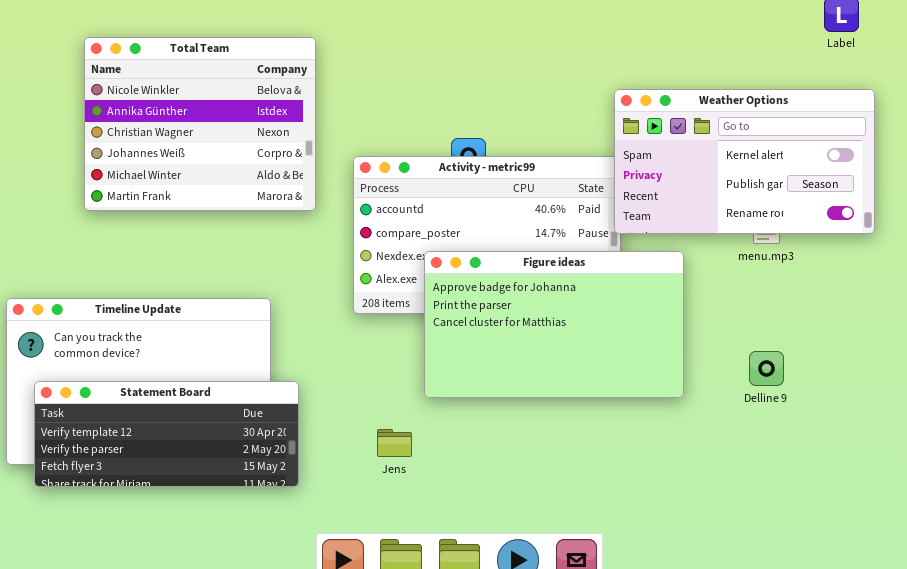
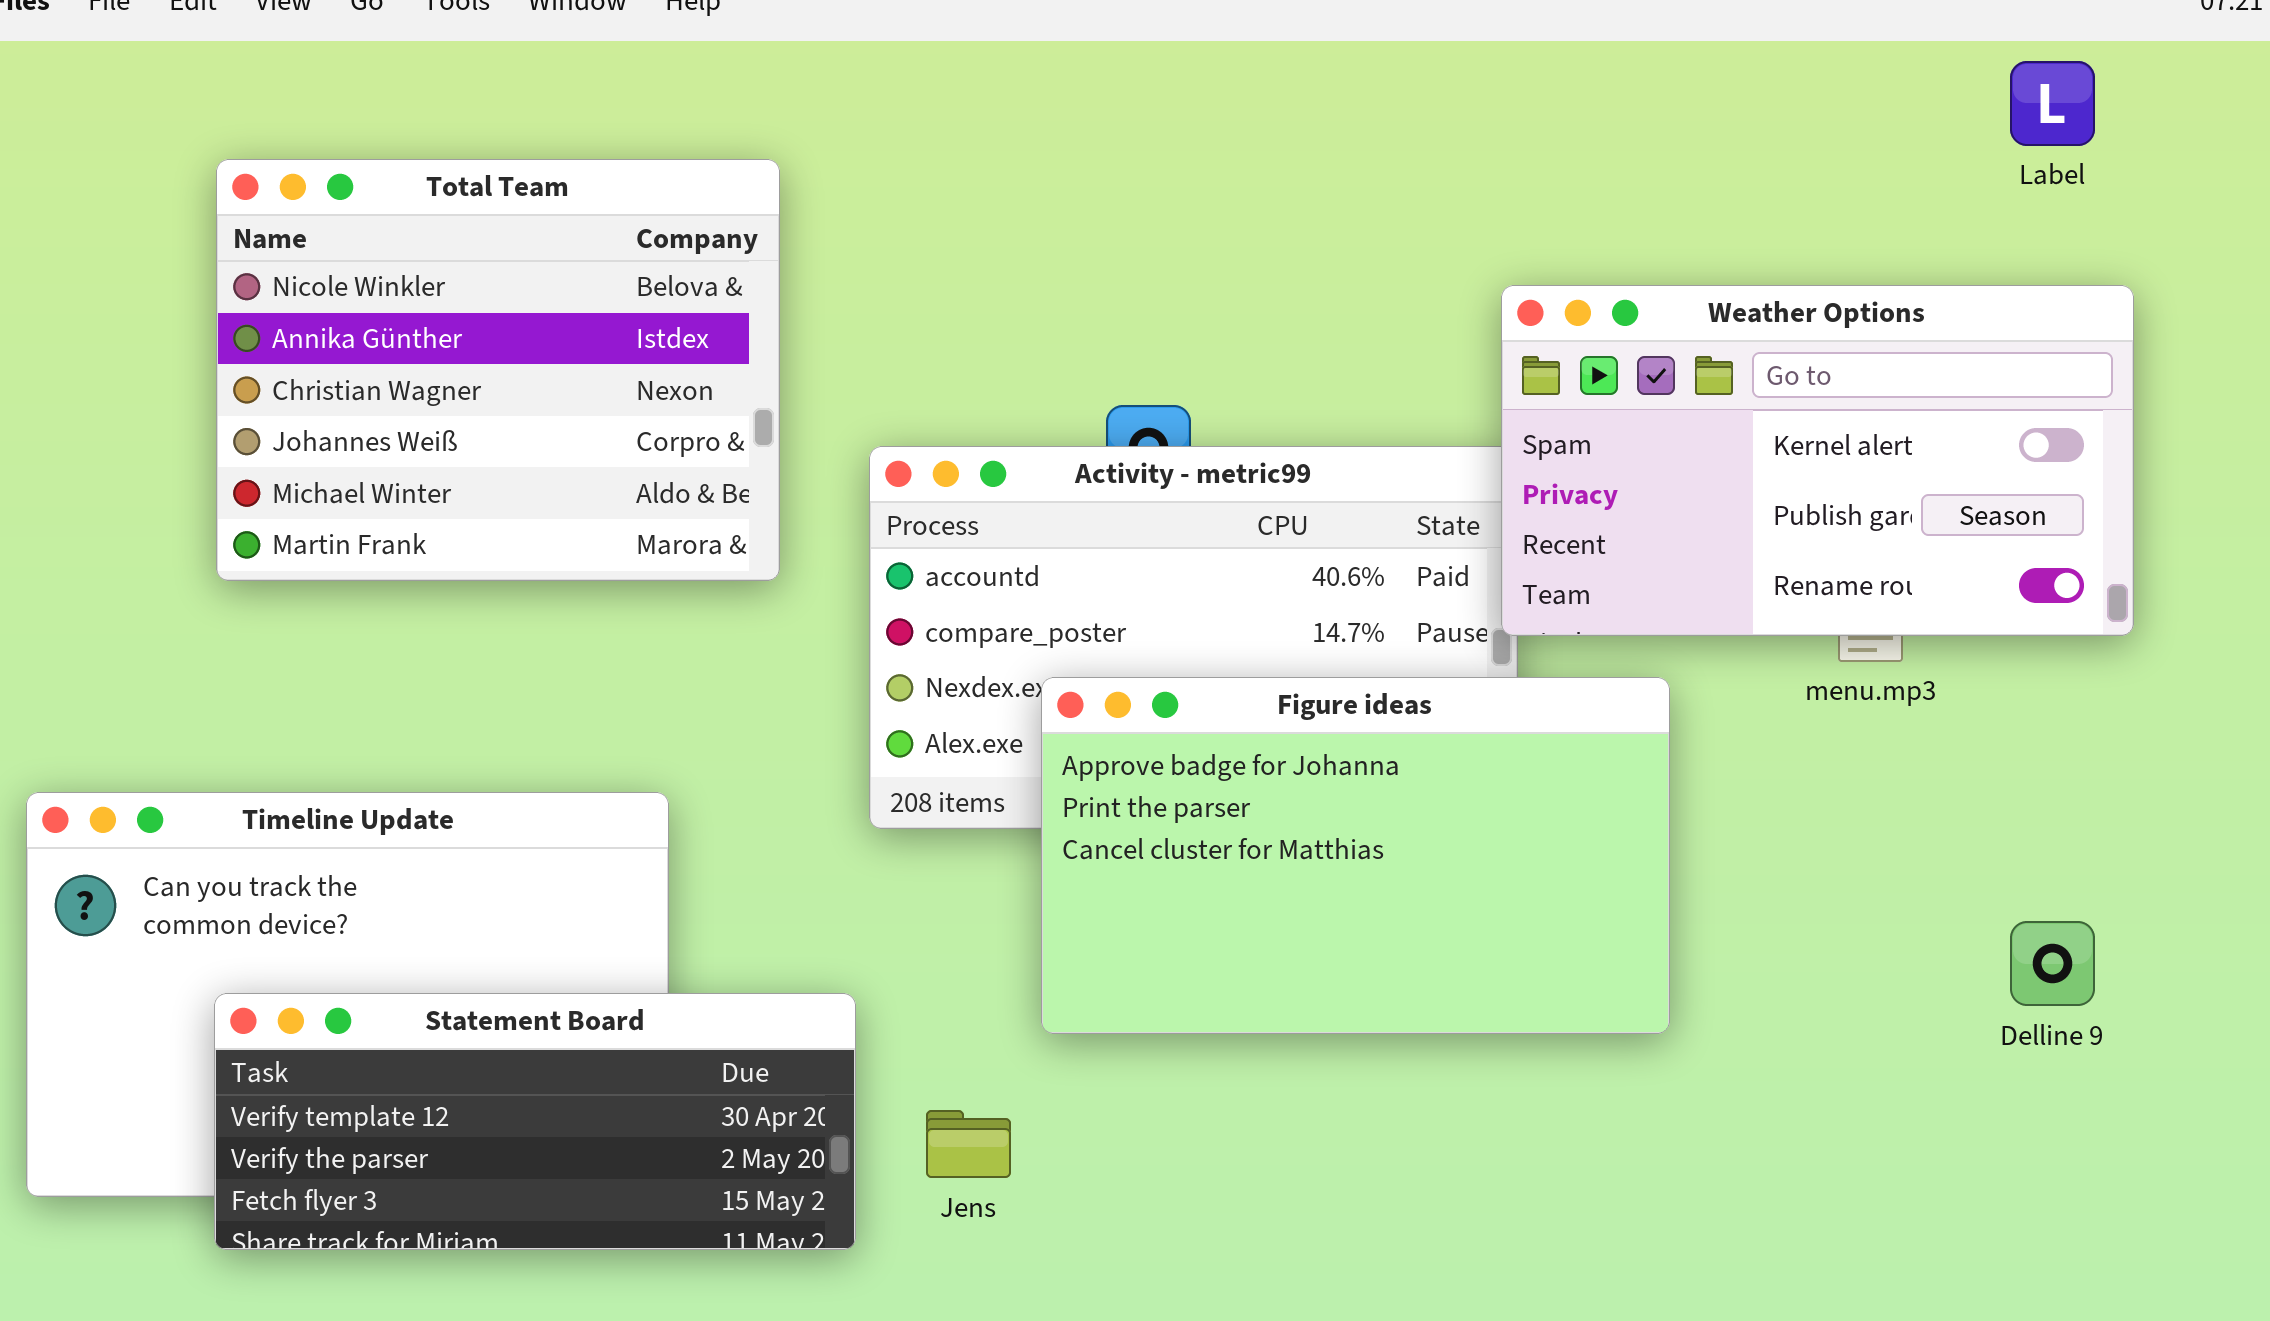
Delline 9: [749,351,784,386] -> [2010,921,2095,1006], moved
Statement Board: [34,381,299,487] -> [214,993,856,1250], moved

